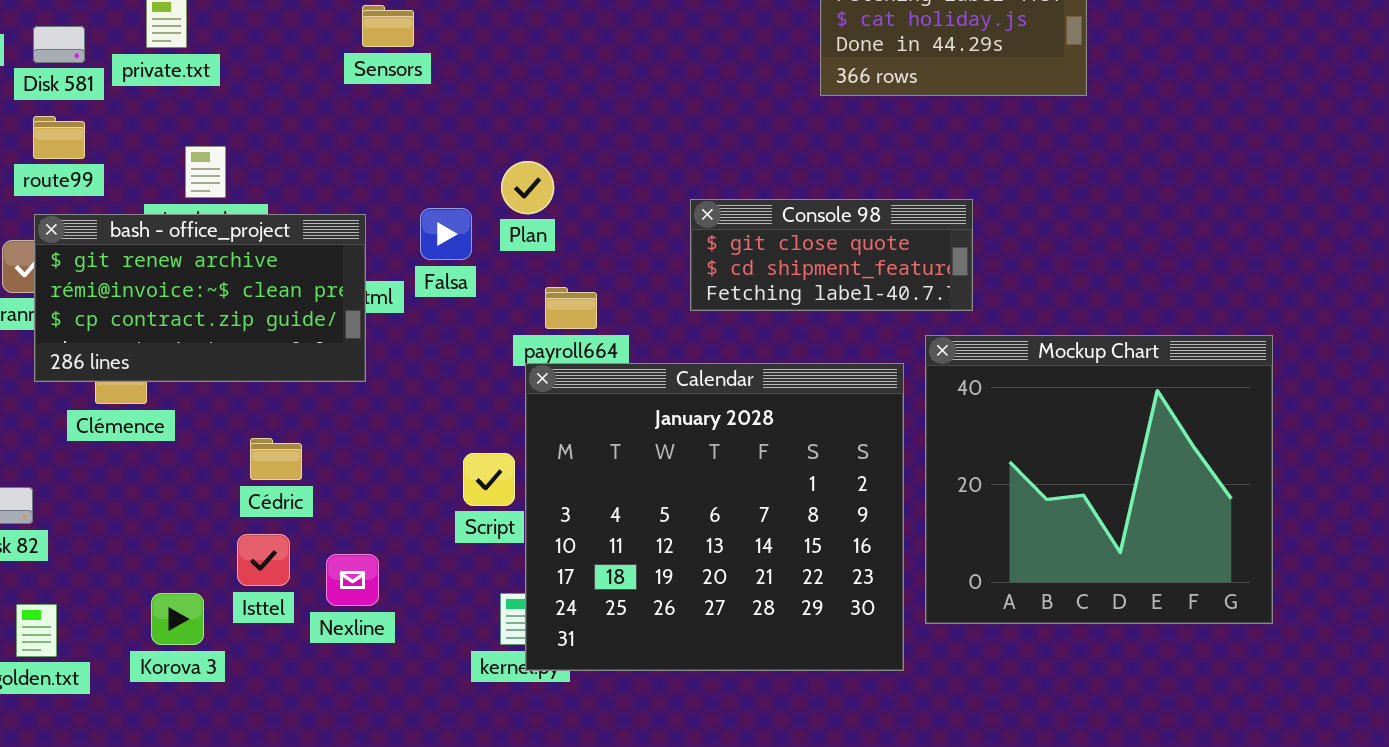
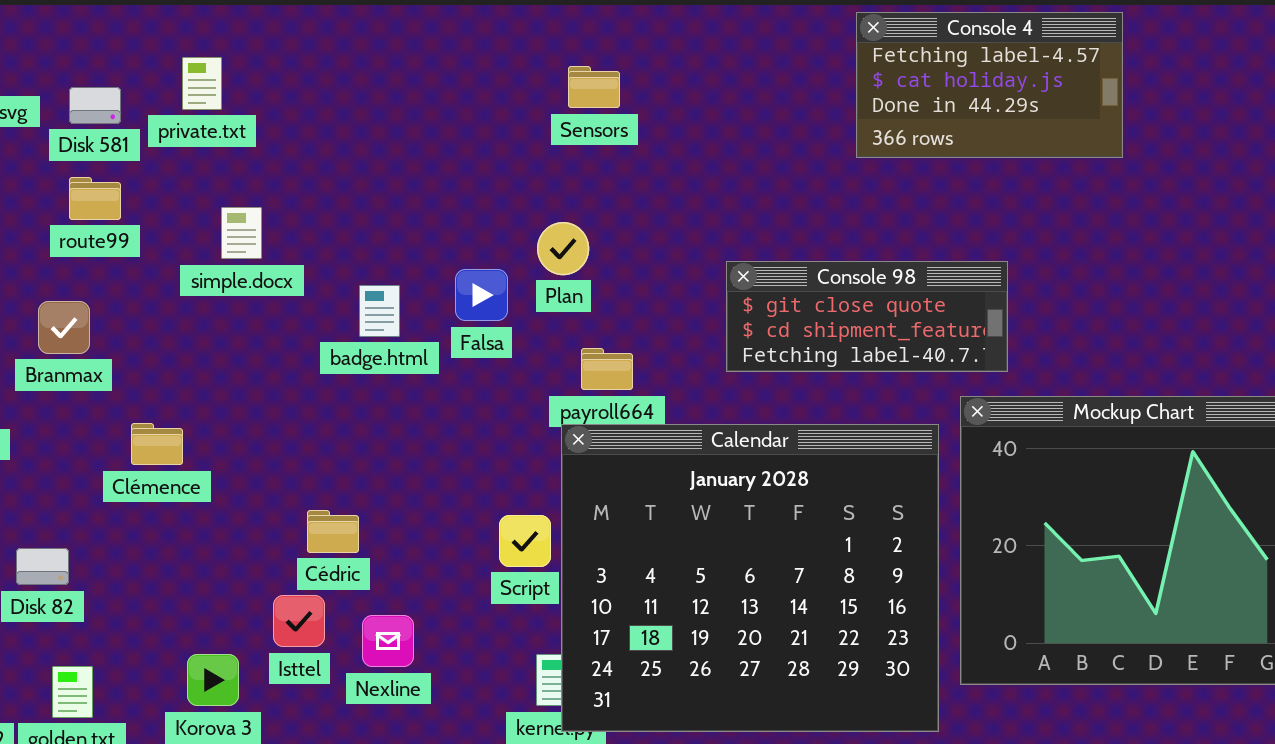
Sensors: [362,5,414,47] -> [568,66,620,108], moved
bash - office_project: [34,214,366,382] -> none, closed
Cédric: [250,438,302,480] -> [307,510,359,553], moved

